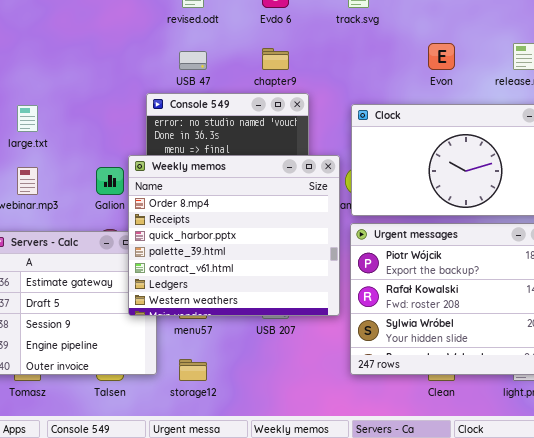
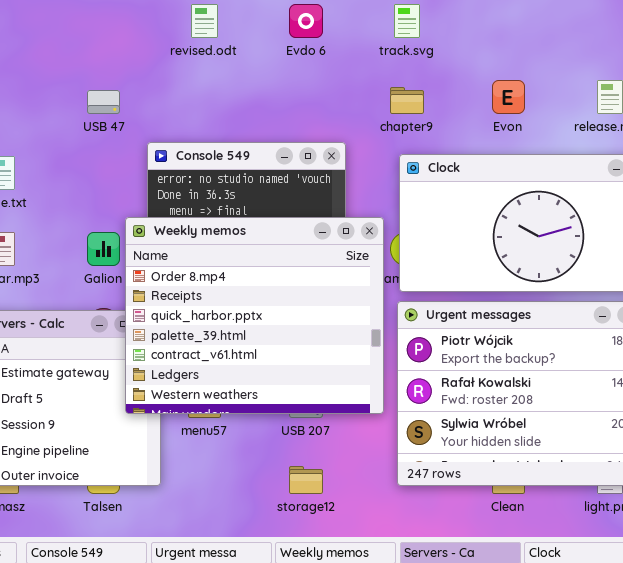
chapter9: [262,48,289,70] -> [390,87,424,114], moved
USB 47: [179,51,207,70] -> [87,90,120,114], moved
storage12: [179,359,207,381] -> [289,466,323,494], moved

